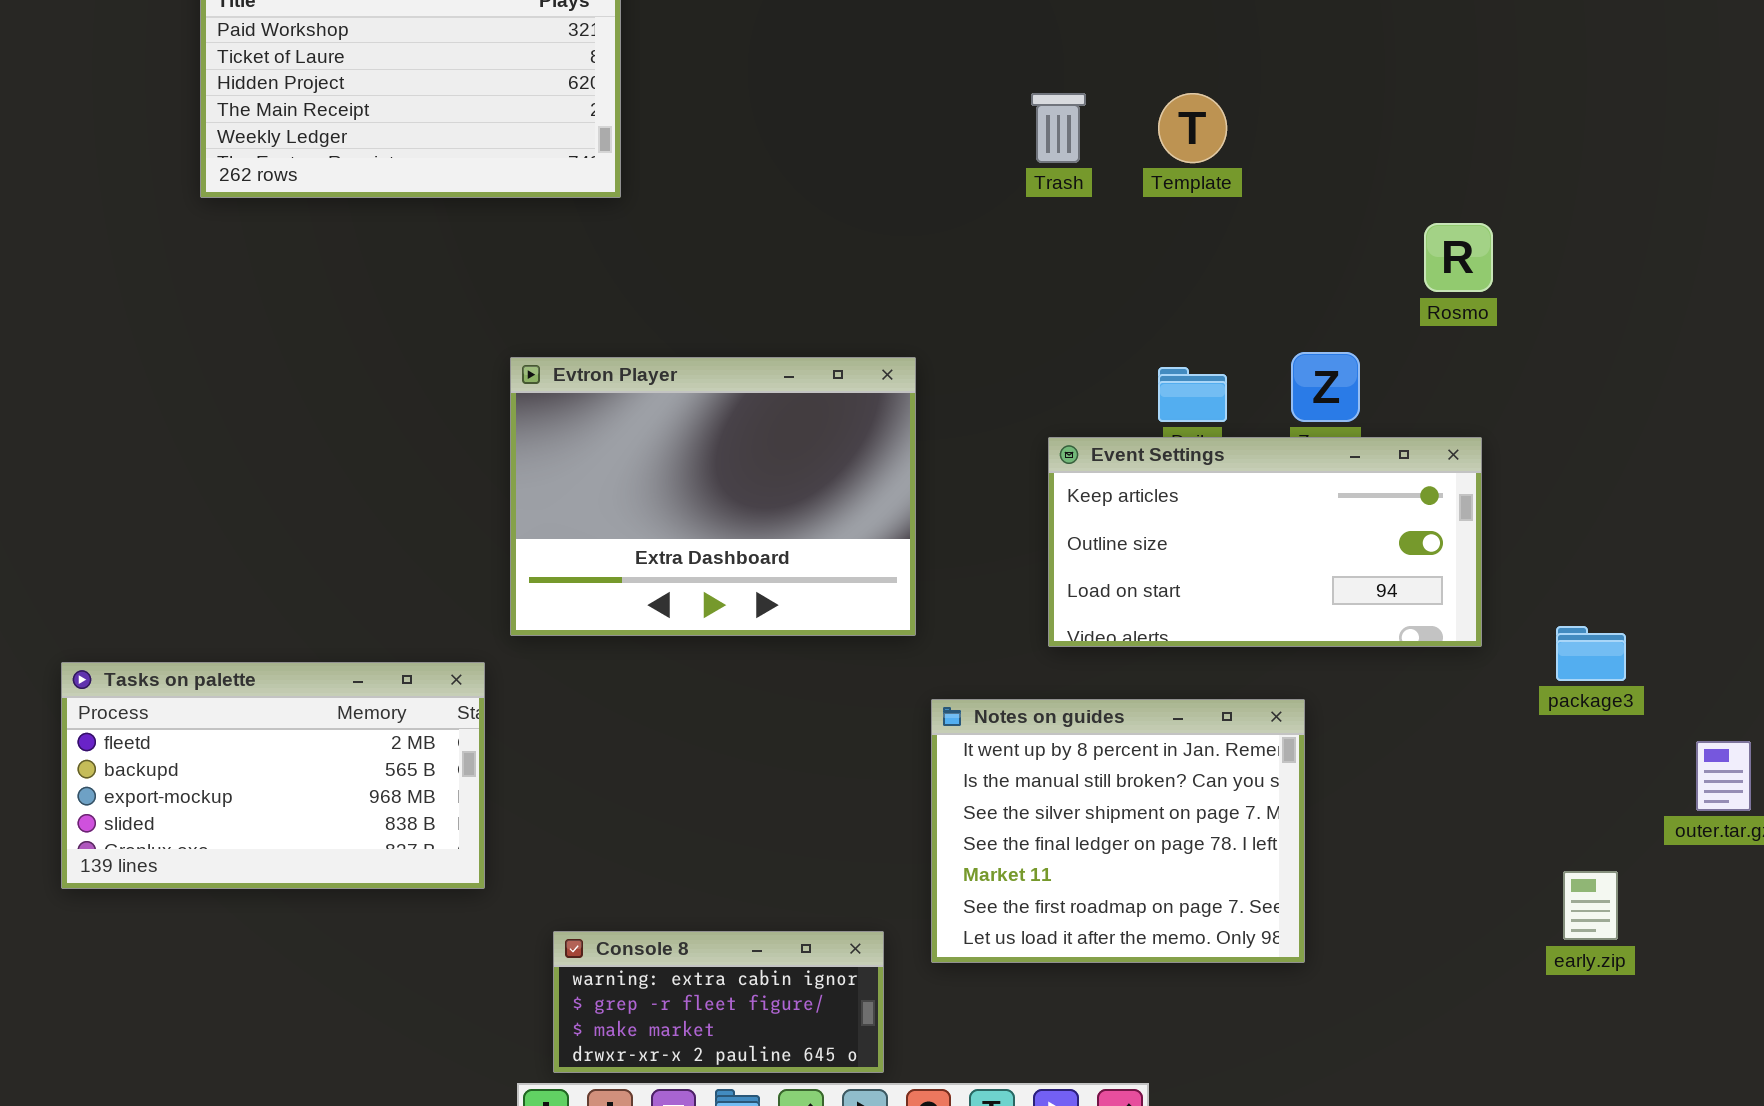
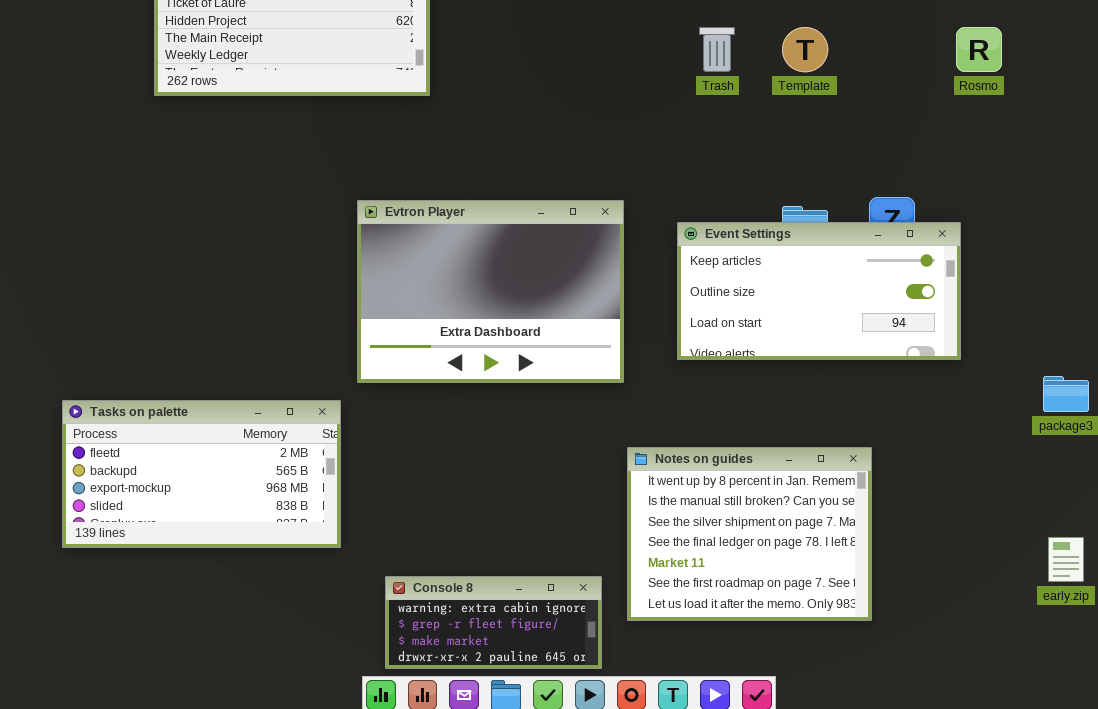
Rosmo: [1424,223,1493,292] -> [956,27,1002,72], moved
Event Settings: [1048,437,1482,647] -> [677,222,961,360], moved
Notes on guides: [931,699,1305,963] -> [627,447,872,621], moved

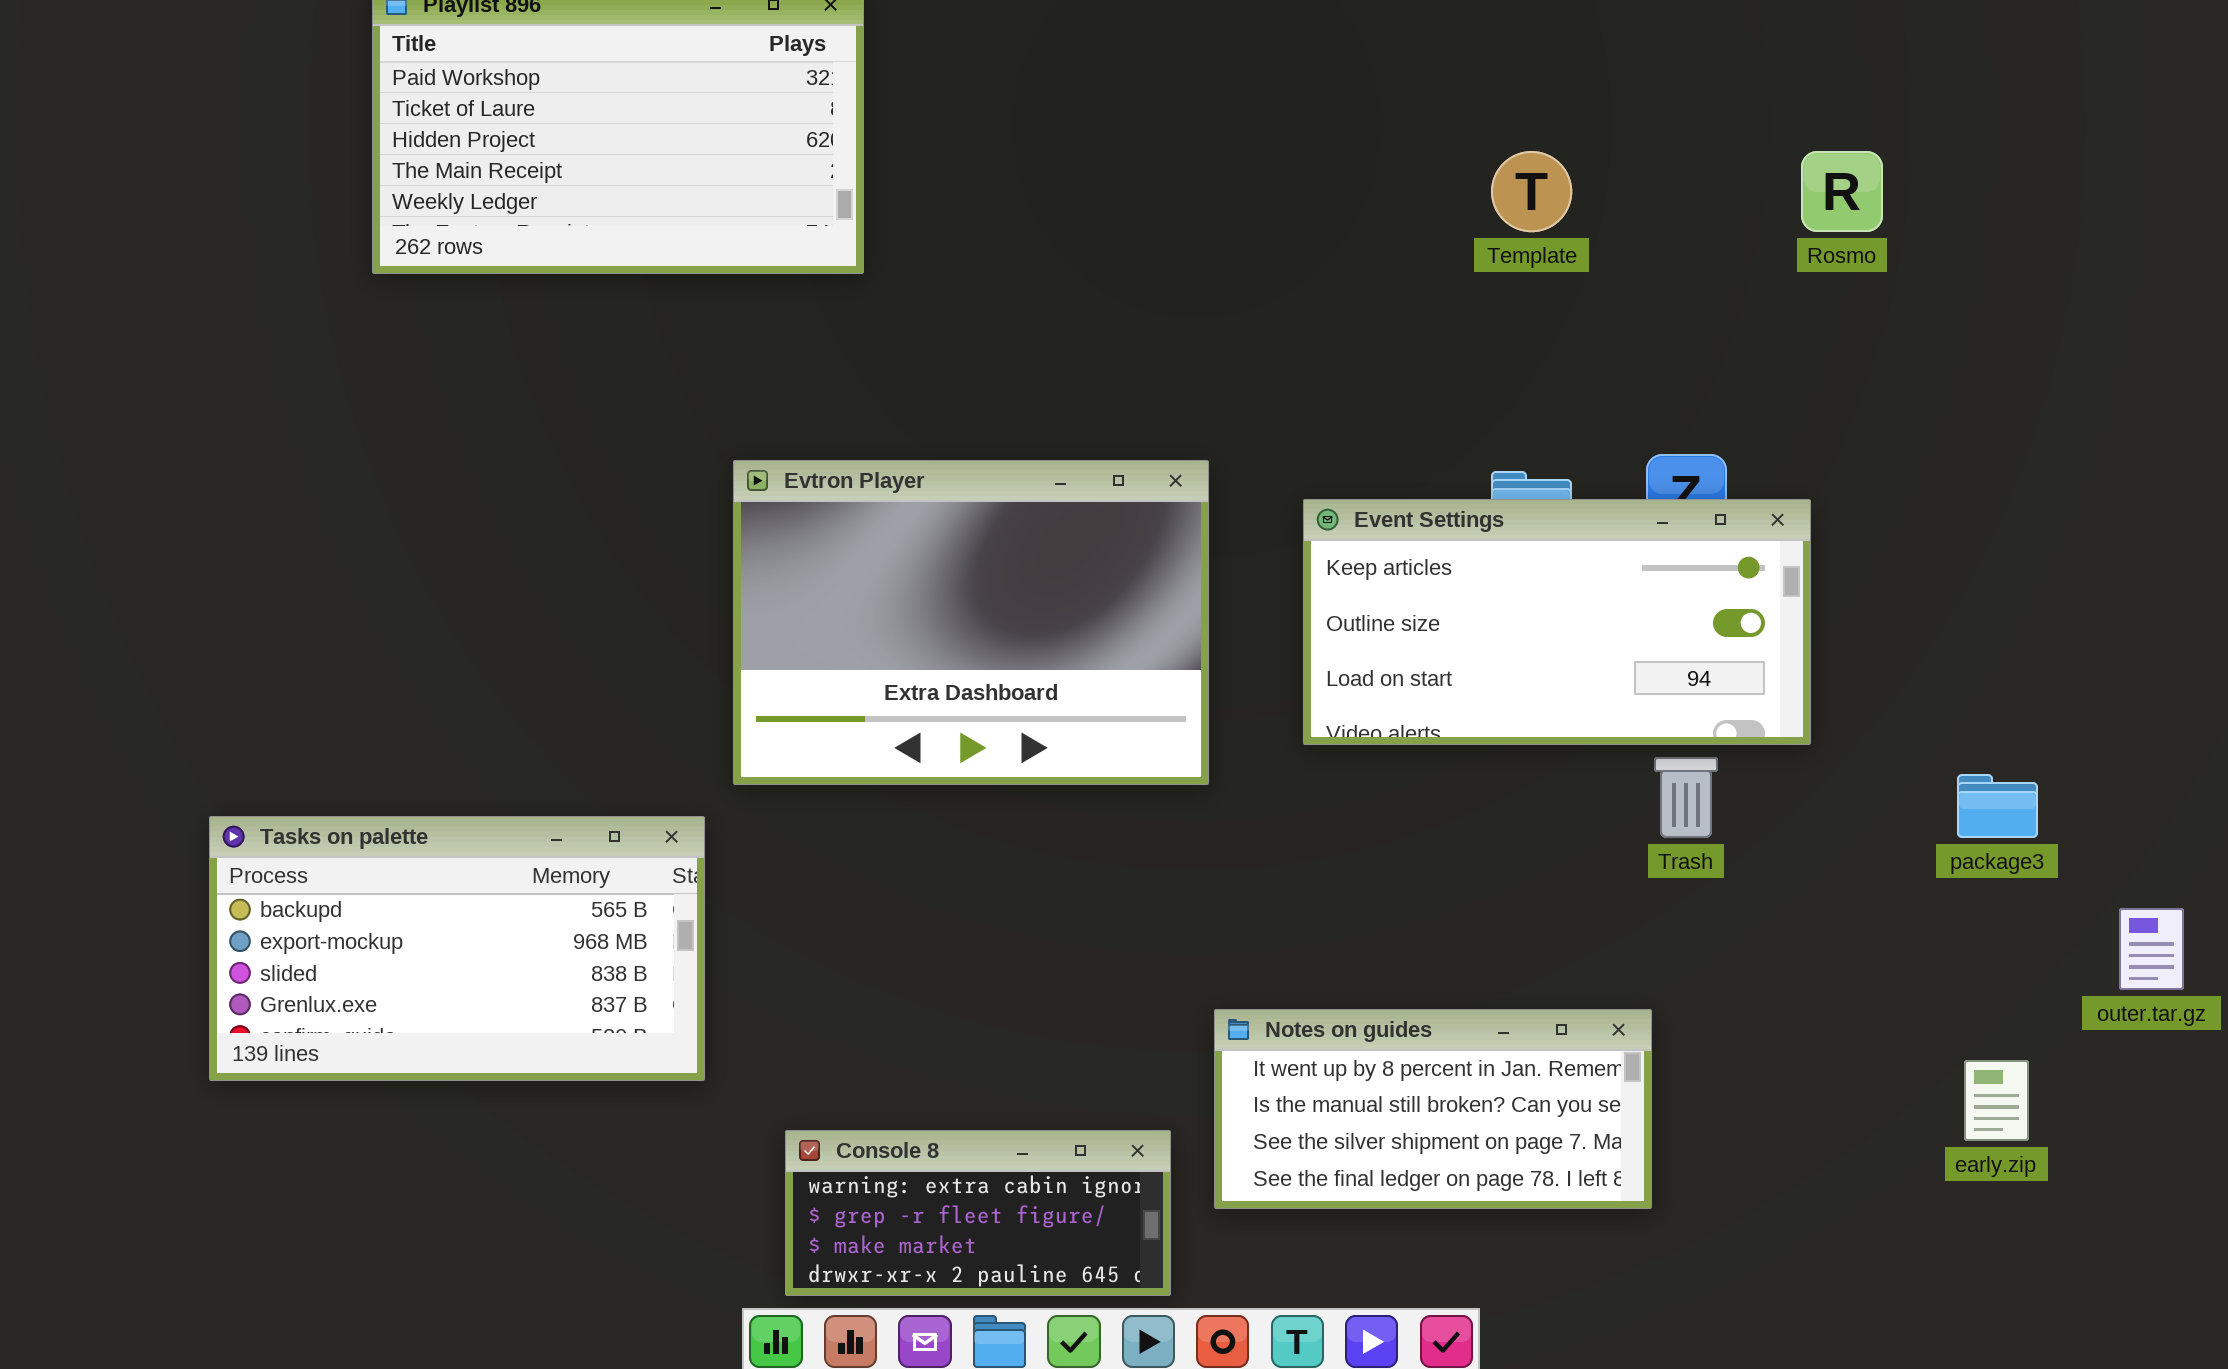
Trash: [699,27,735,72] -> [1654,757,1718,838], moved
Tasks on palette: [62,400,341,548] -> [209,816,705,1081], scrolled down 1 row
Notes on guides: [627,447,872,621] -> [1214,1009,1652,1209], resized

